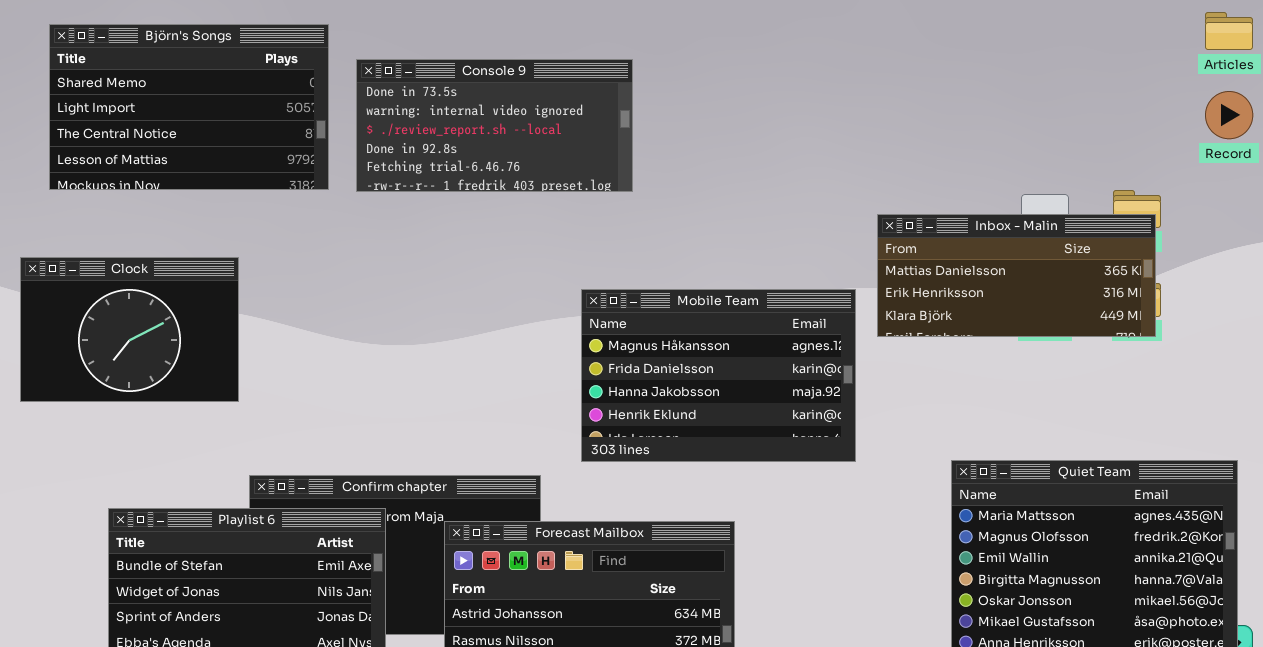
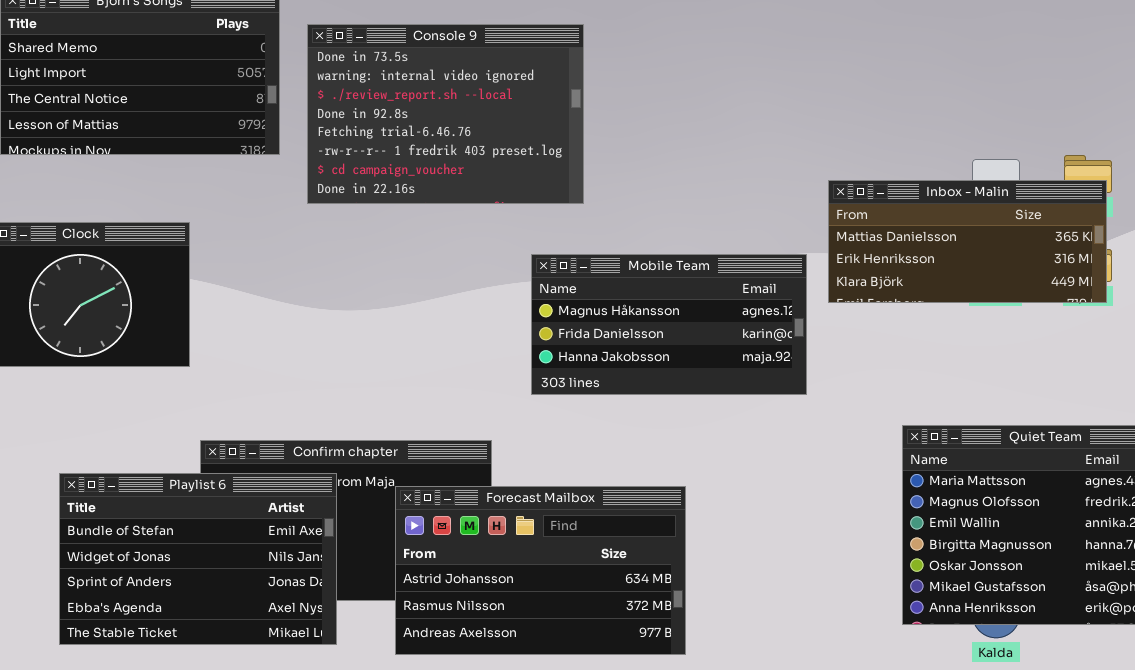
Console 9: [356,59,633,192] -> [307,24,584,204], resized
Mobile Team: [581,289,856,462] -> [531,254,807,395], resized

